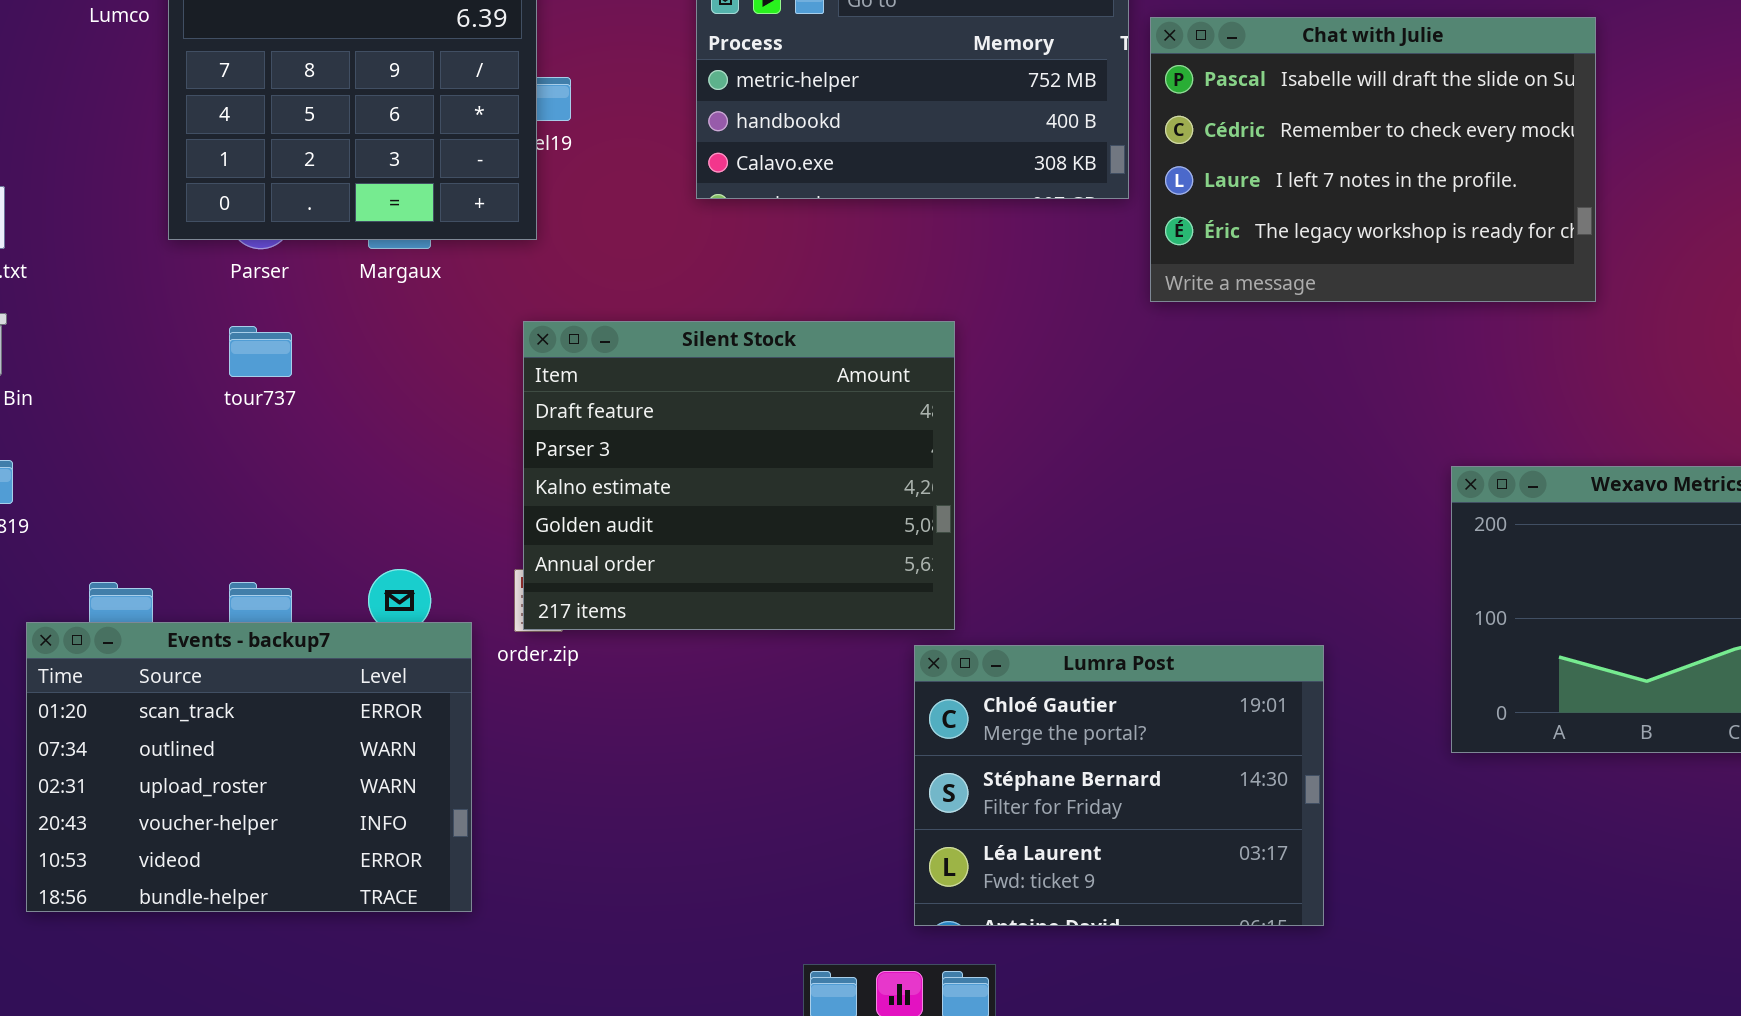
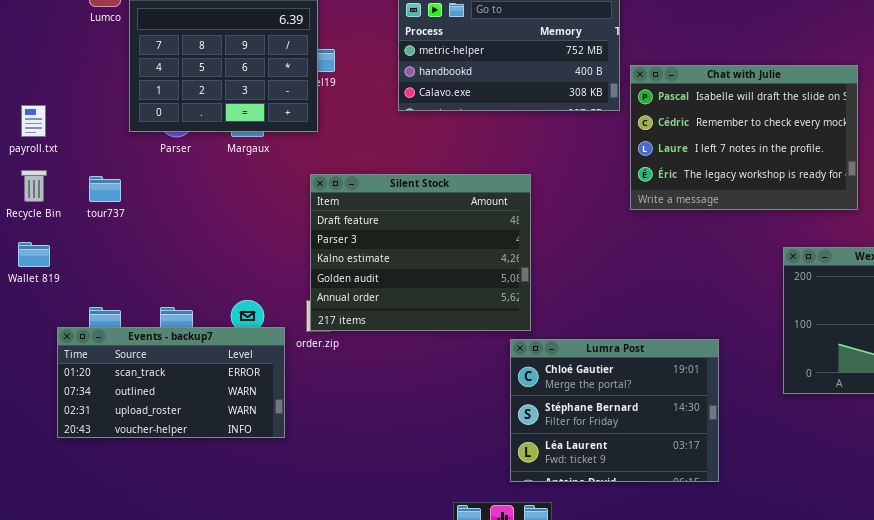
Chat with Julie: [1150,17,1596,302] -> [630,65,858,210], moved
tour737: [229,326,292,377] -> [89,176,121,202], moved
Events - backup7: [26,622,472,912] -> [57,327,285,438], resized

